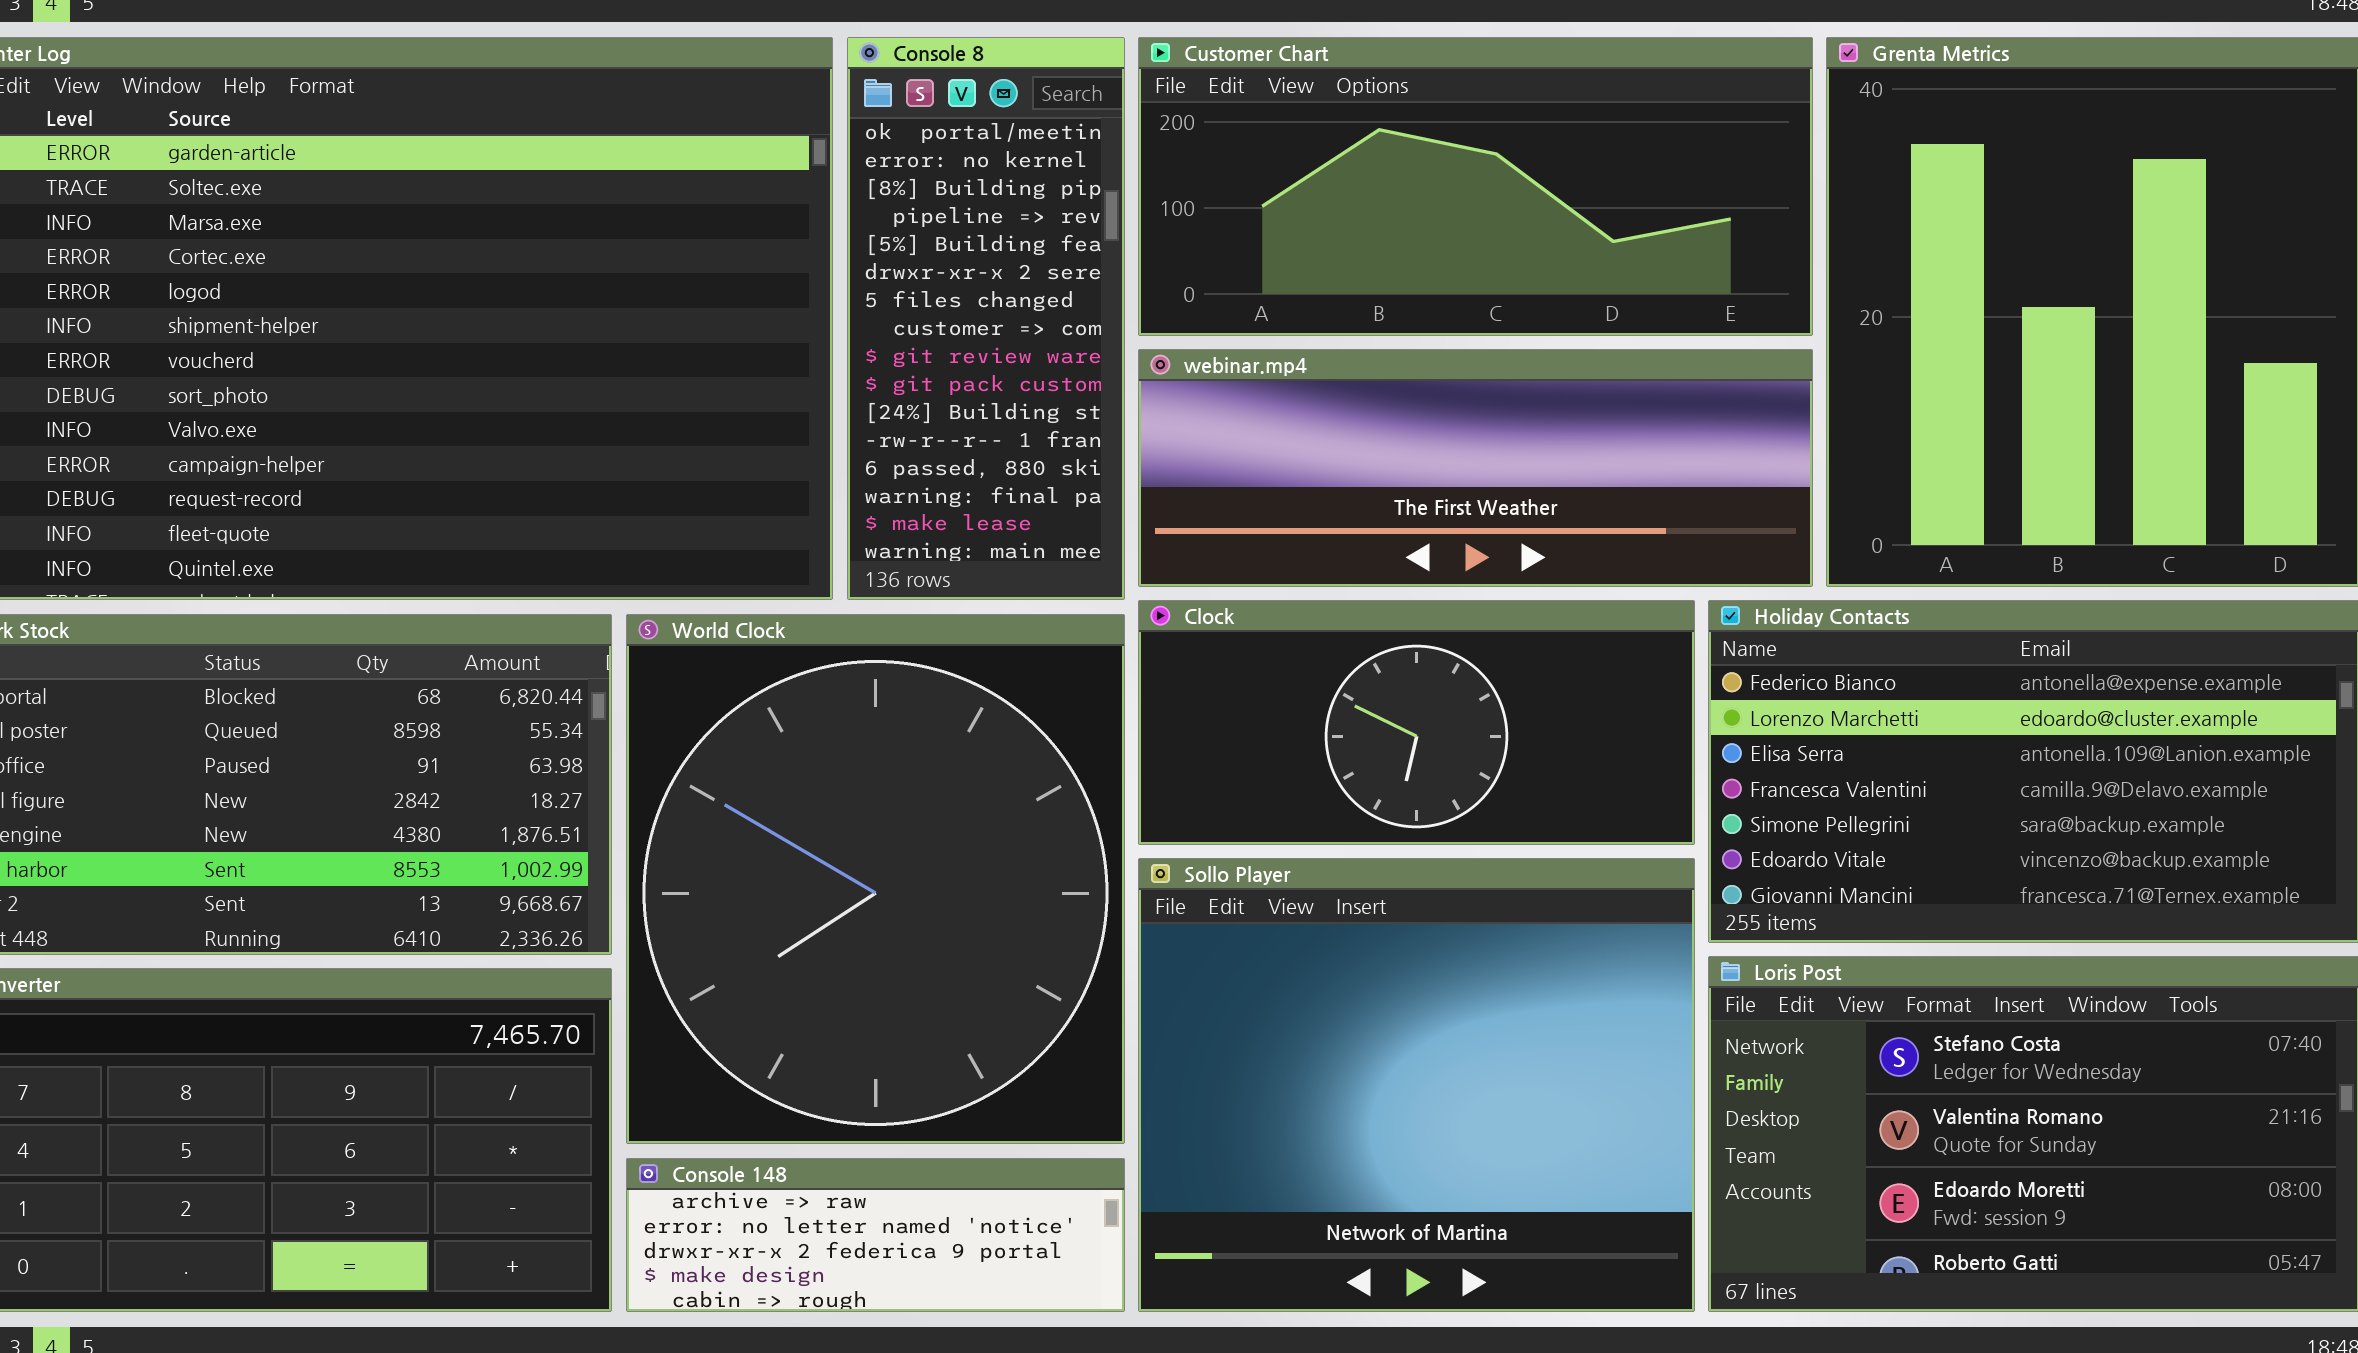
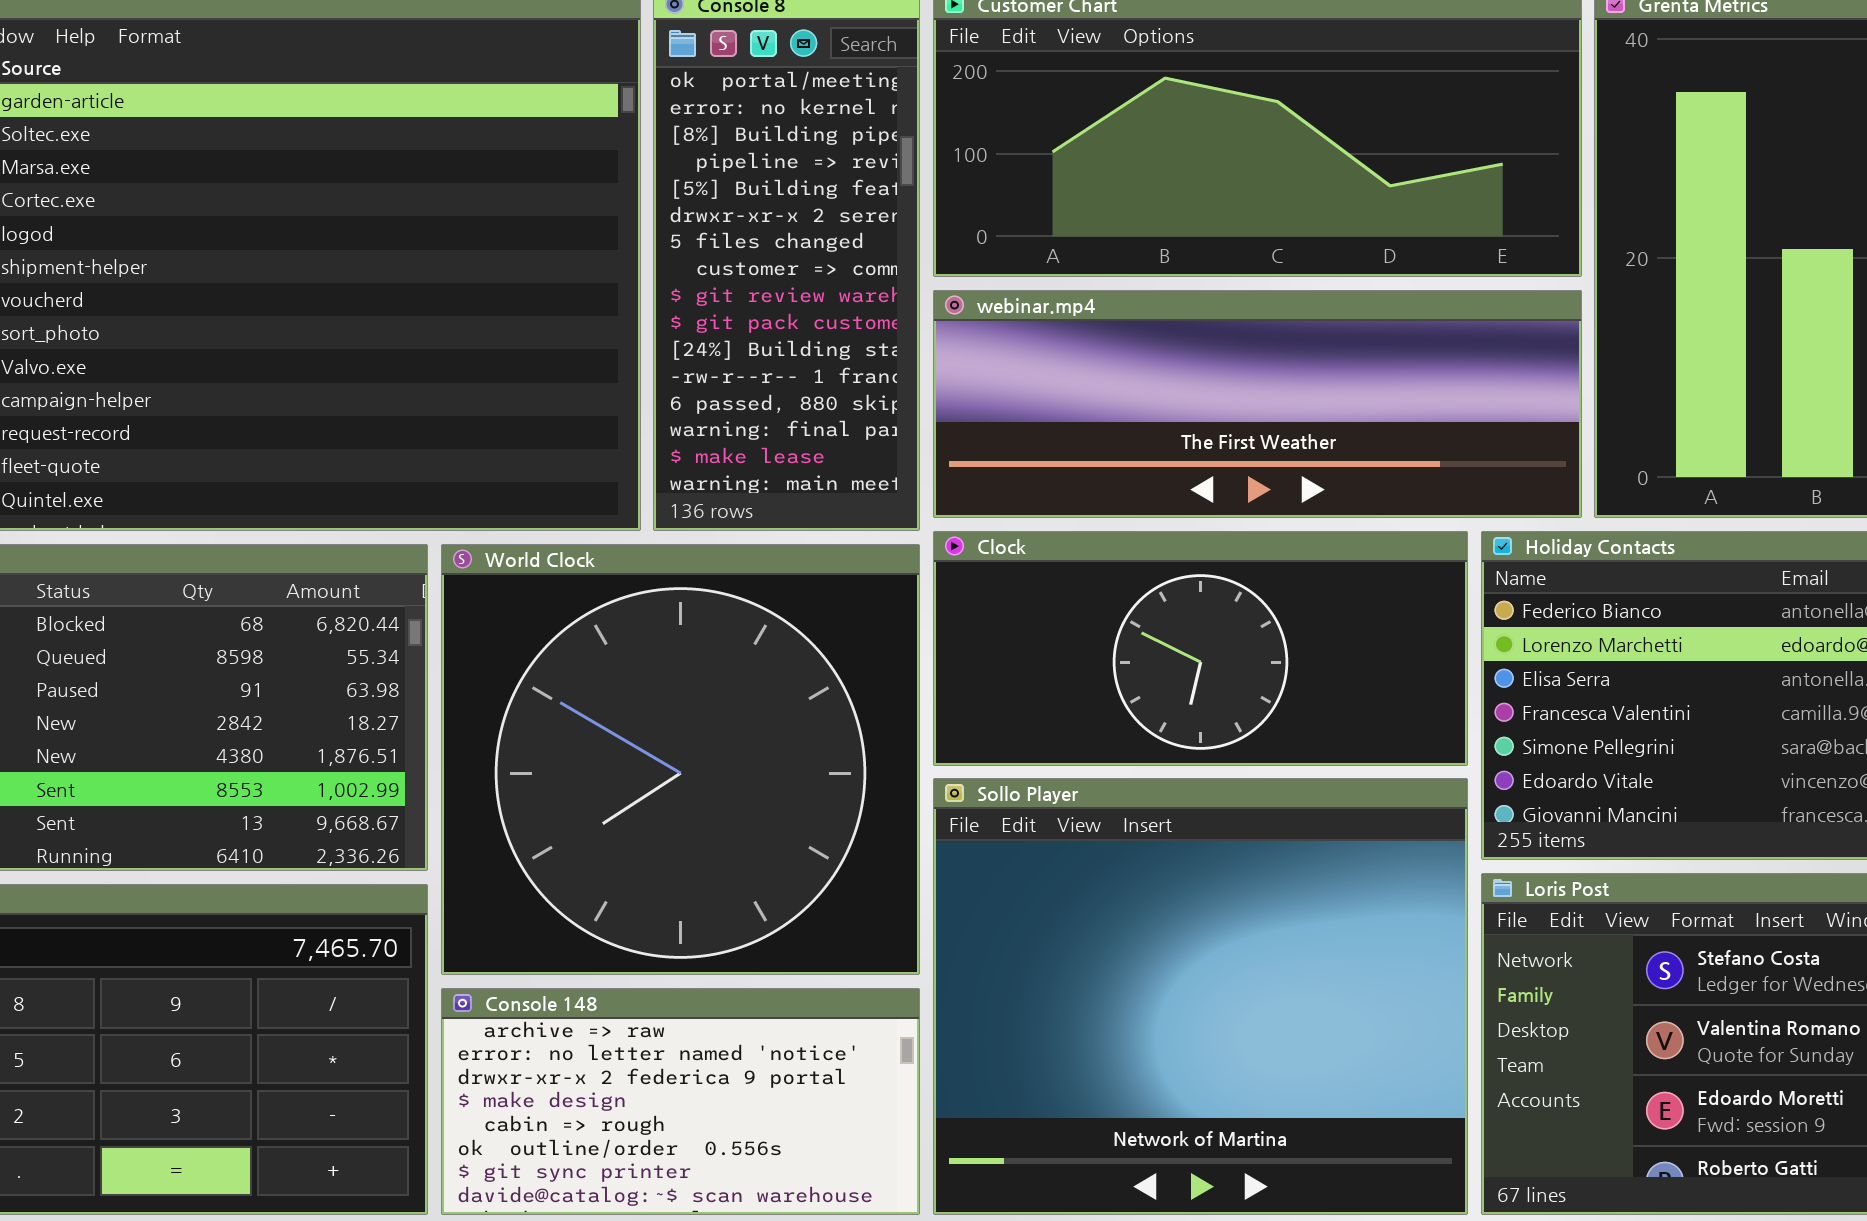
World Clock: [626,614,1125,1144] -> [441,544,920,975], resized
Console 148: [626,1158,1125,1312] -> [441,988,920,1215], resized

